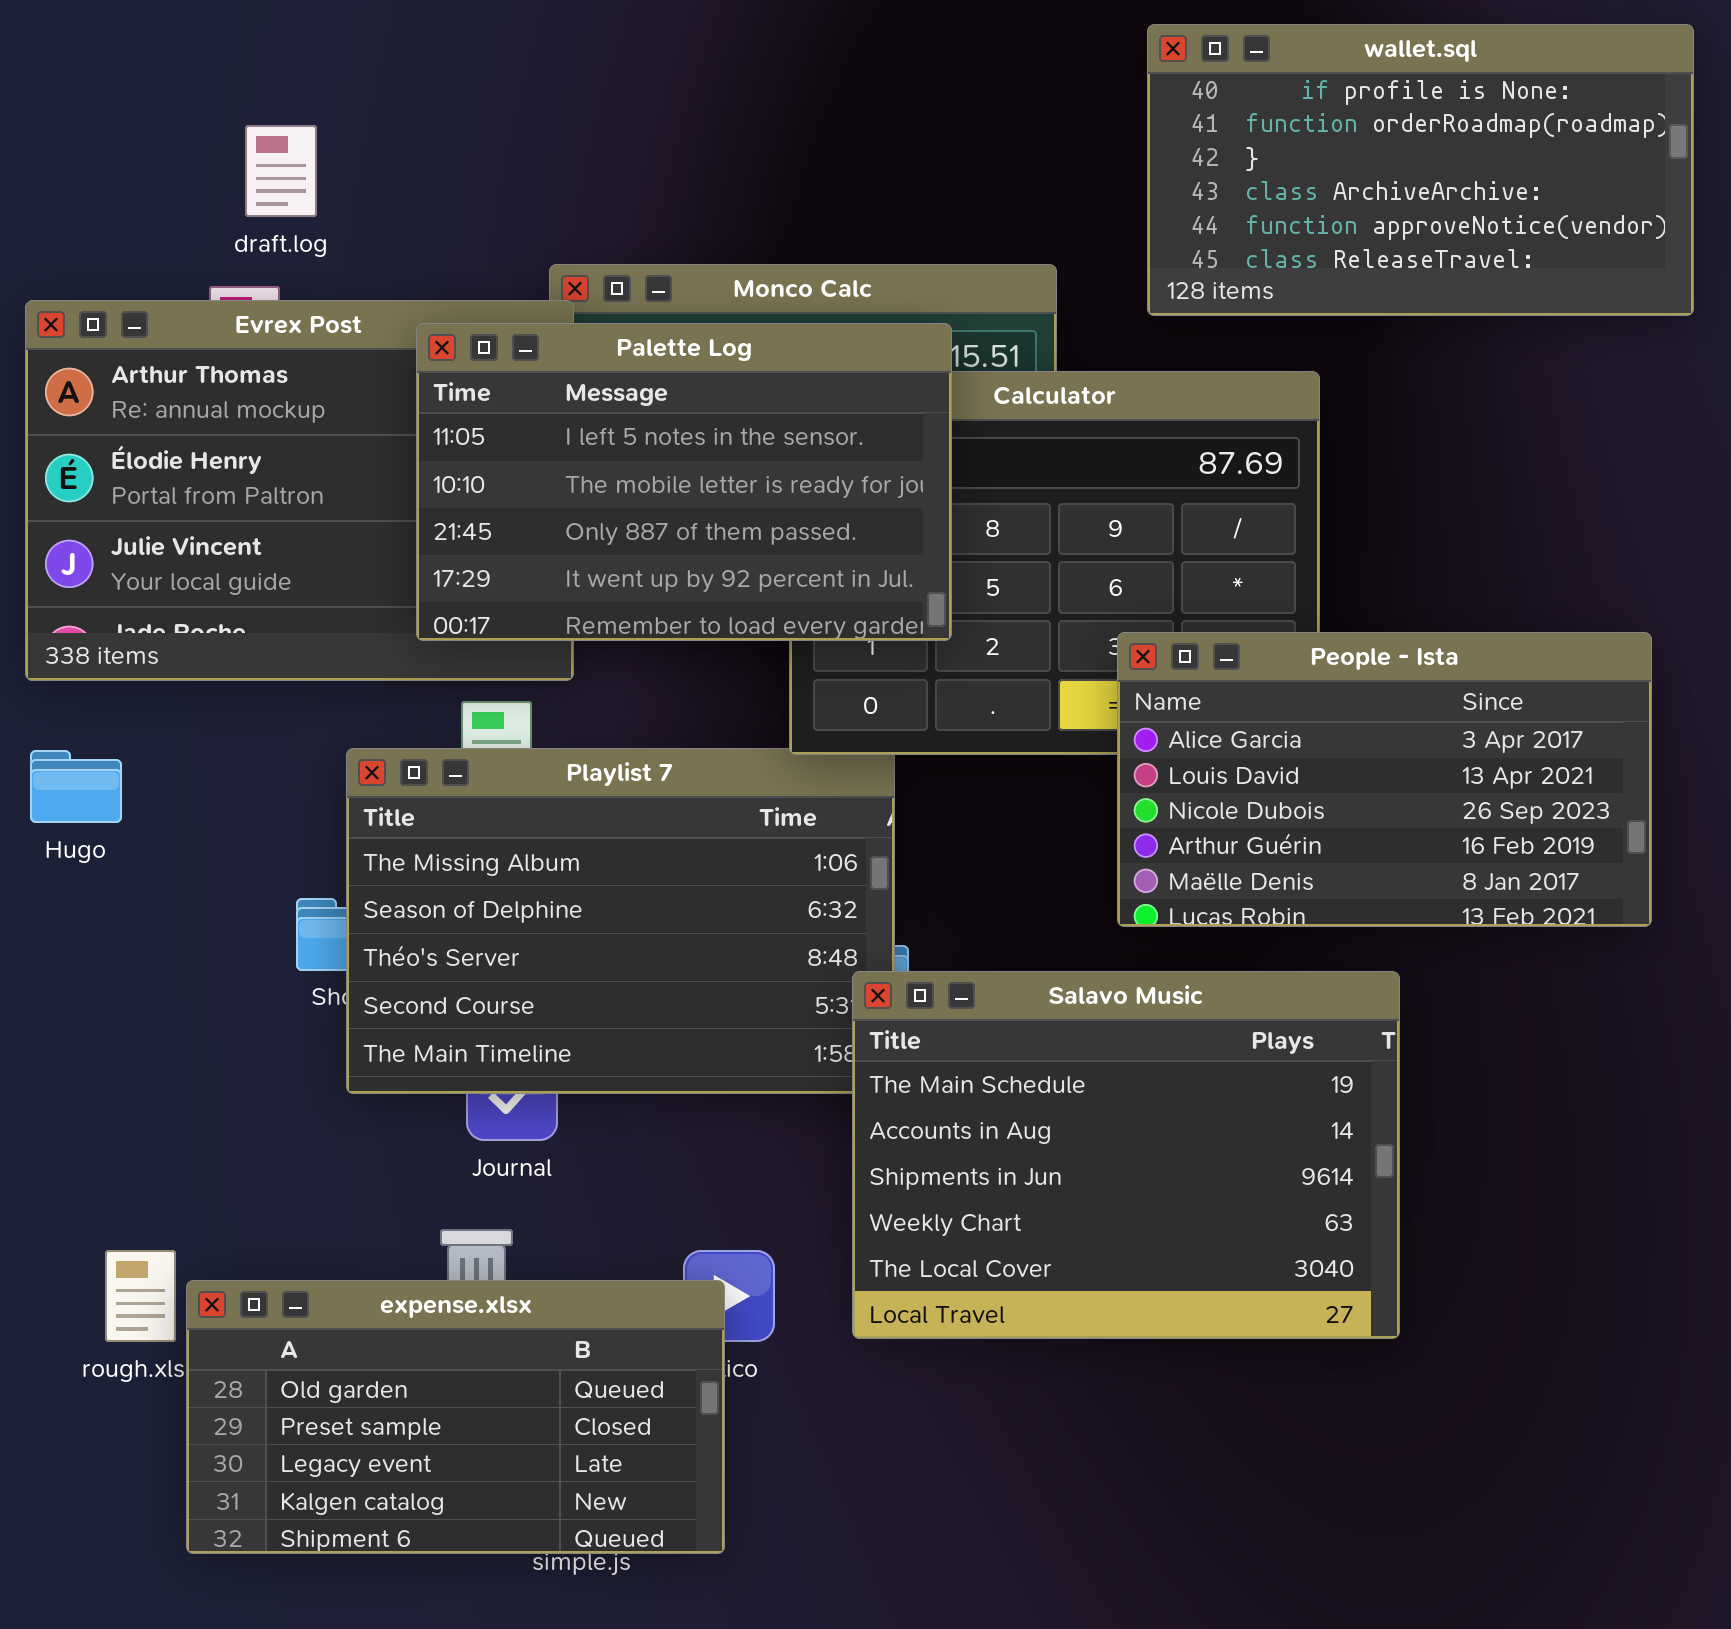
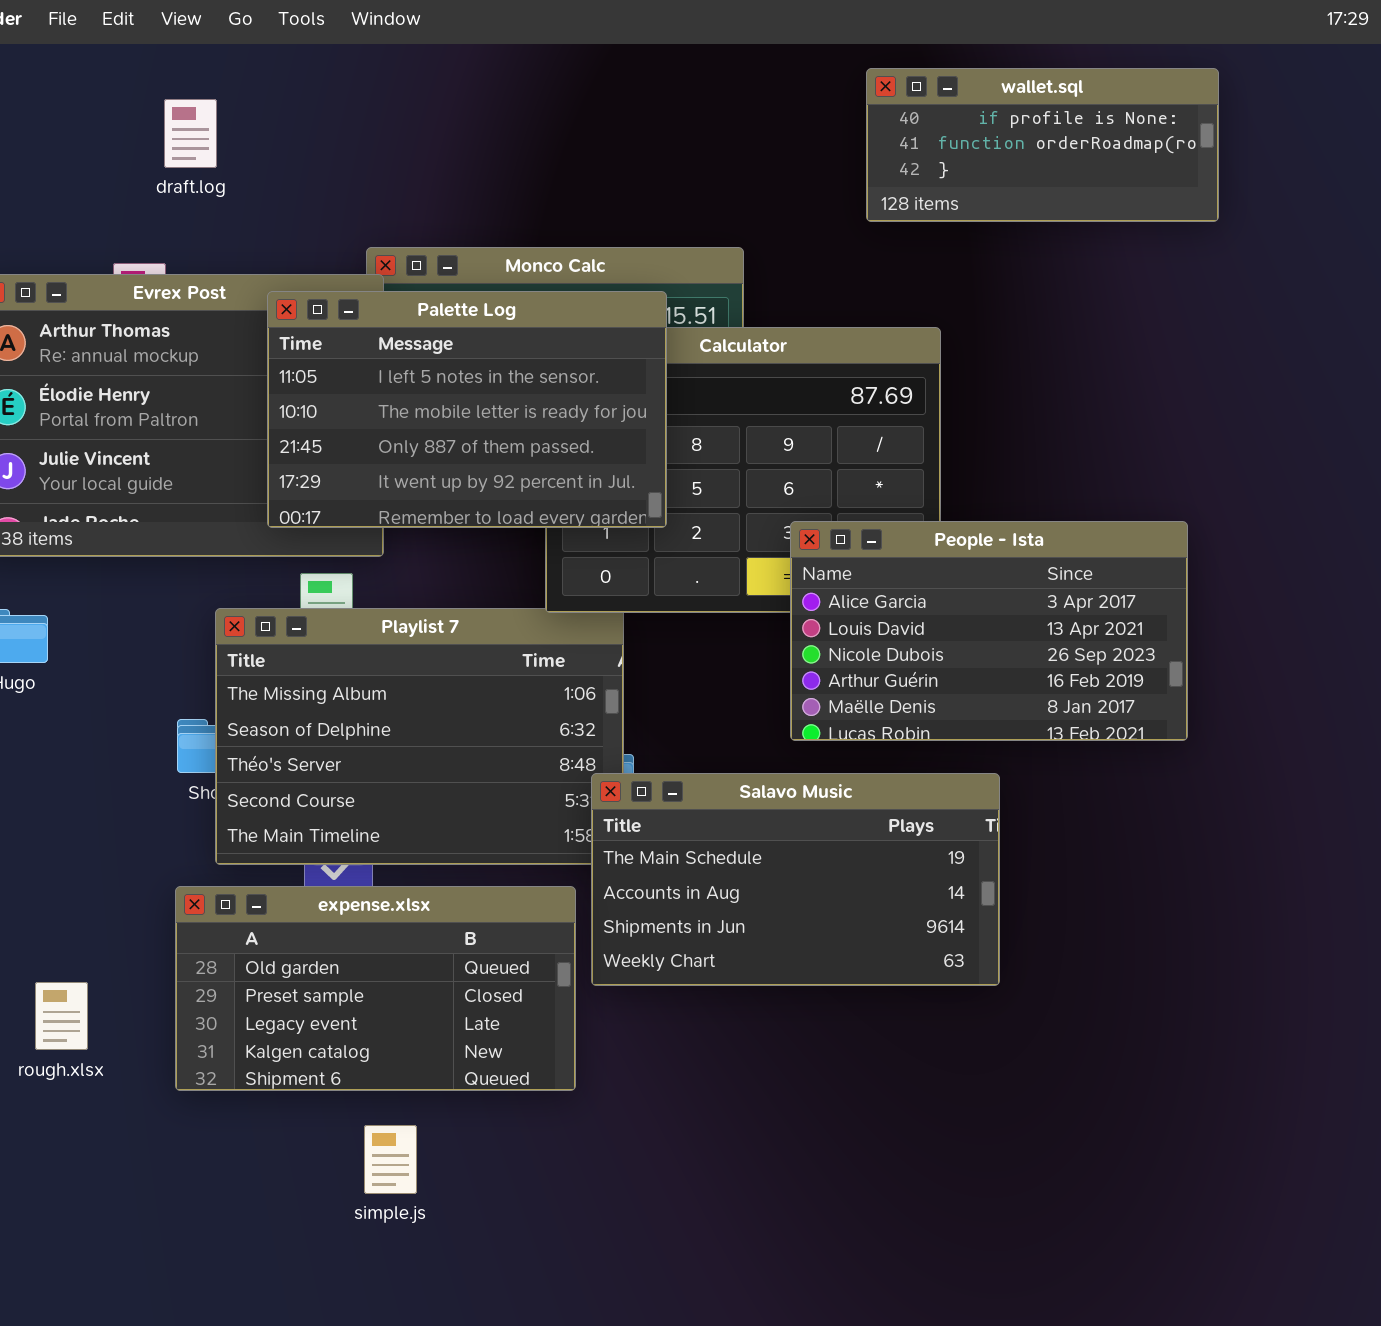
wallet.sql: [1147,24,1694,316] -> [866,68,1219,222], resized
draft.log: [245,125,317,217] -> [164,99,217,168], moved
Salavo Music: [852,971,1400,1339] -> [591,773,1000,986], resized
expense.xlsx: [186,1280,725,1554] -> [175,886,576,1091], moved

